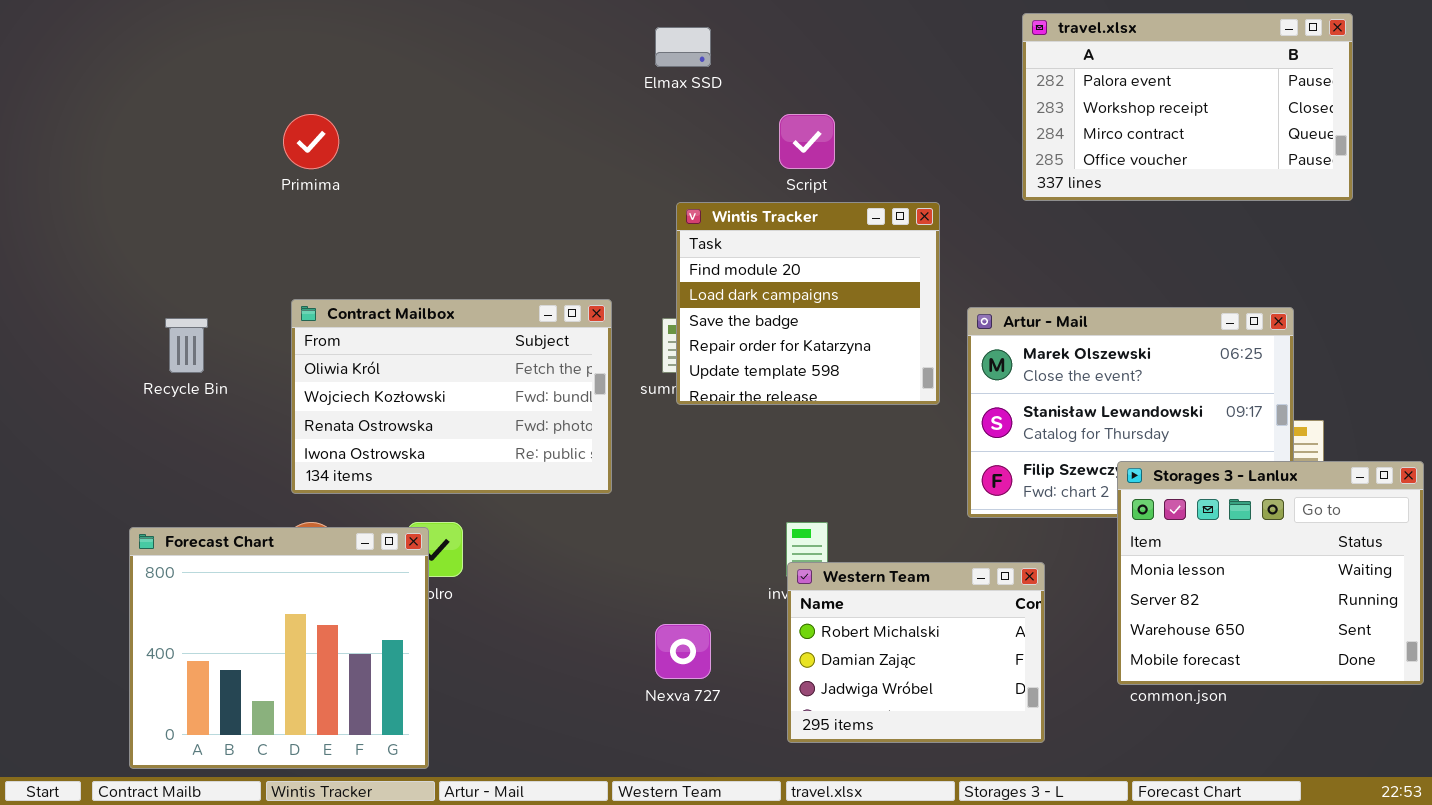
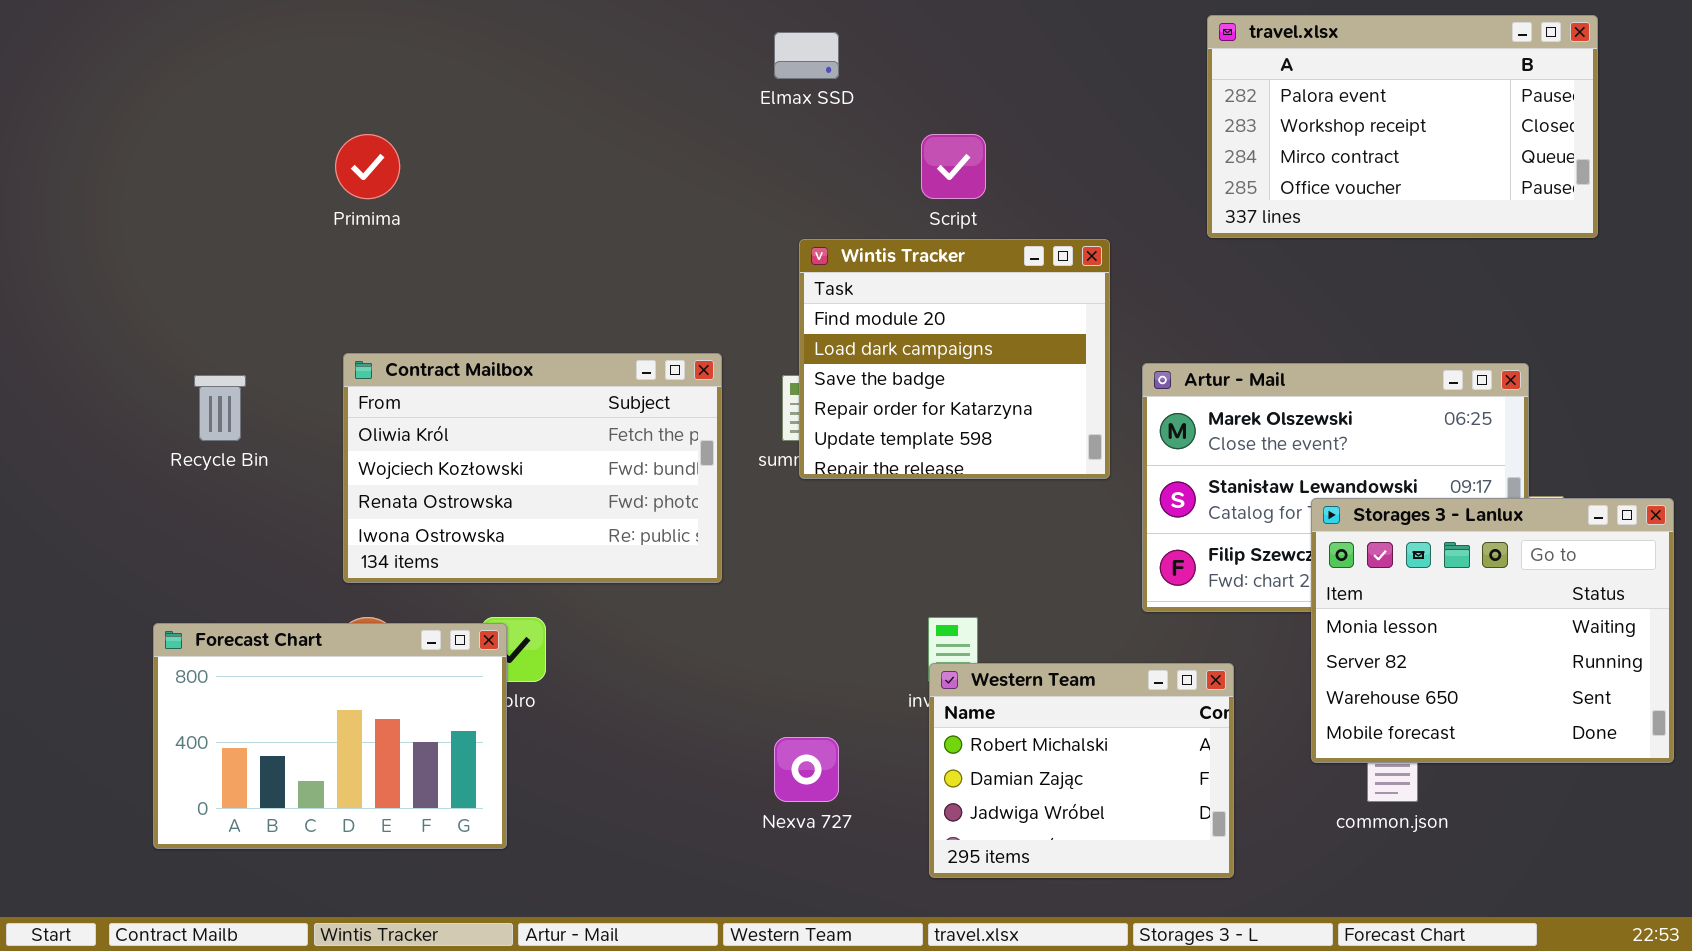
Storages 3 - Lanlux: [1117,461,1424,685] -> [1311,498,1674,763], moved
Forecast Chart: [129,527,429,769] -> [153,623,507,849], resized

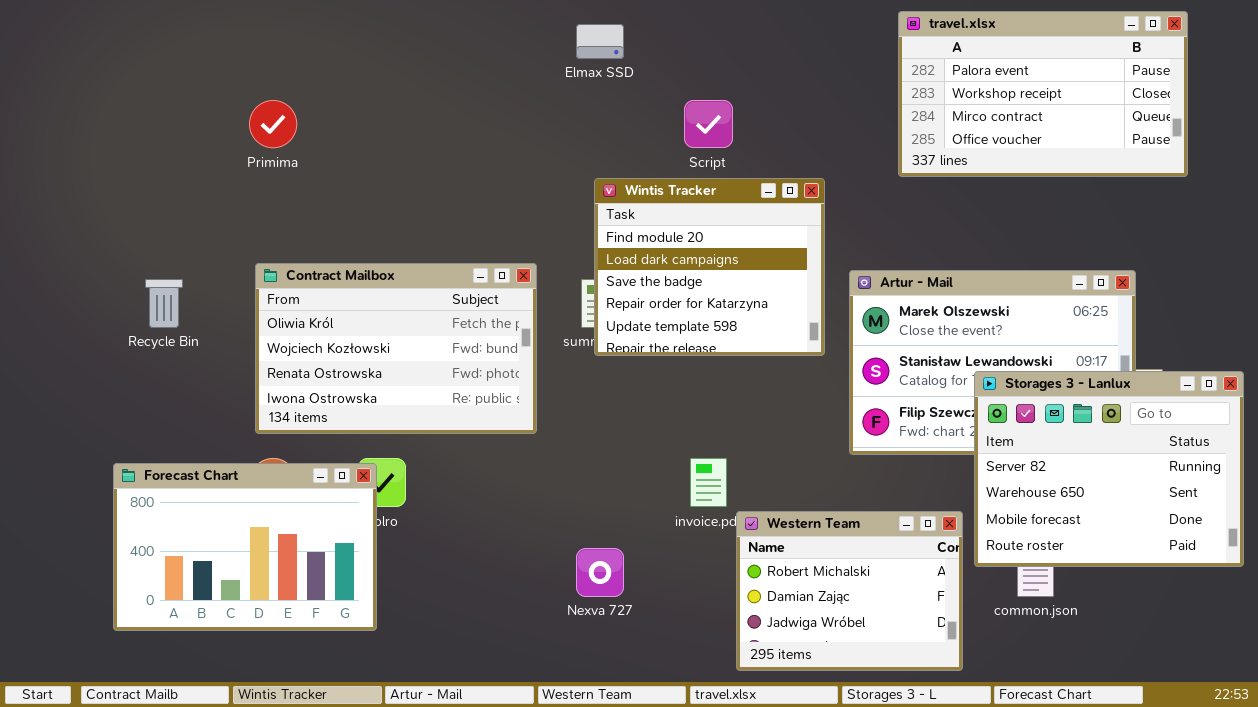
Storages 3 - Lanlux: [1311,498,1674,763] -> [974,371,1244,567], scrolled down 1 row
Western Team: [929,663,1234,878] -> [736,511,963,671], moved

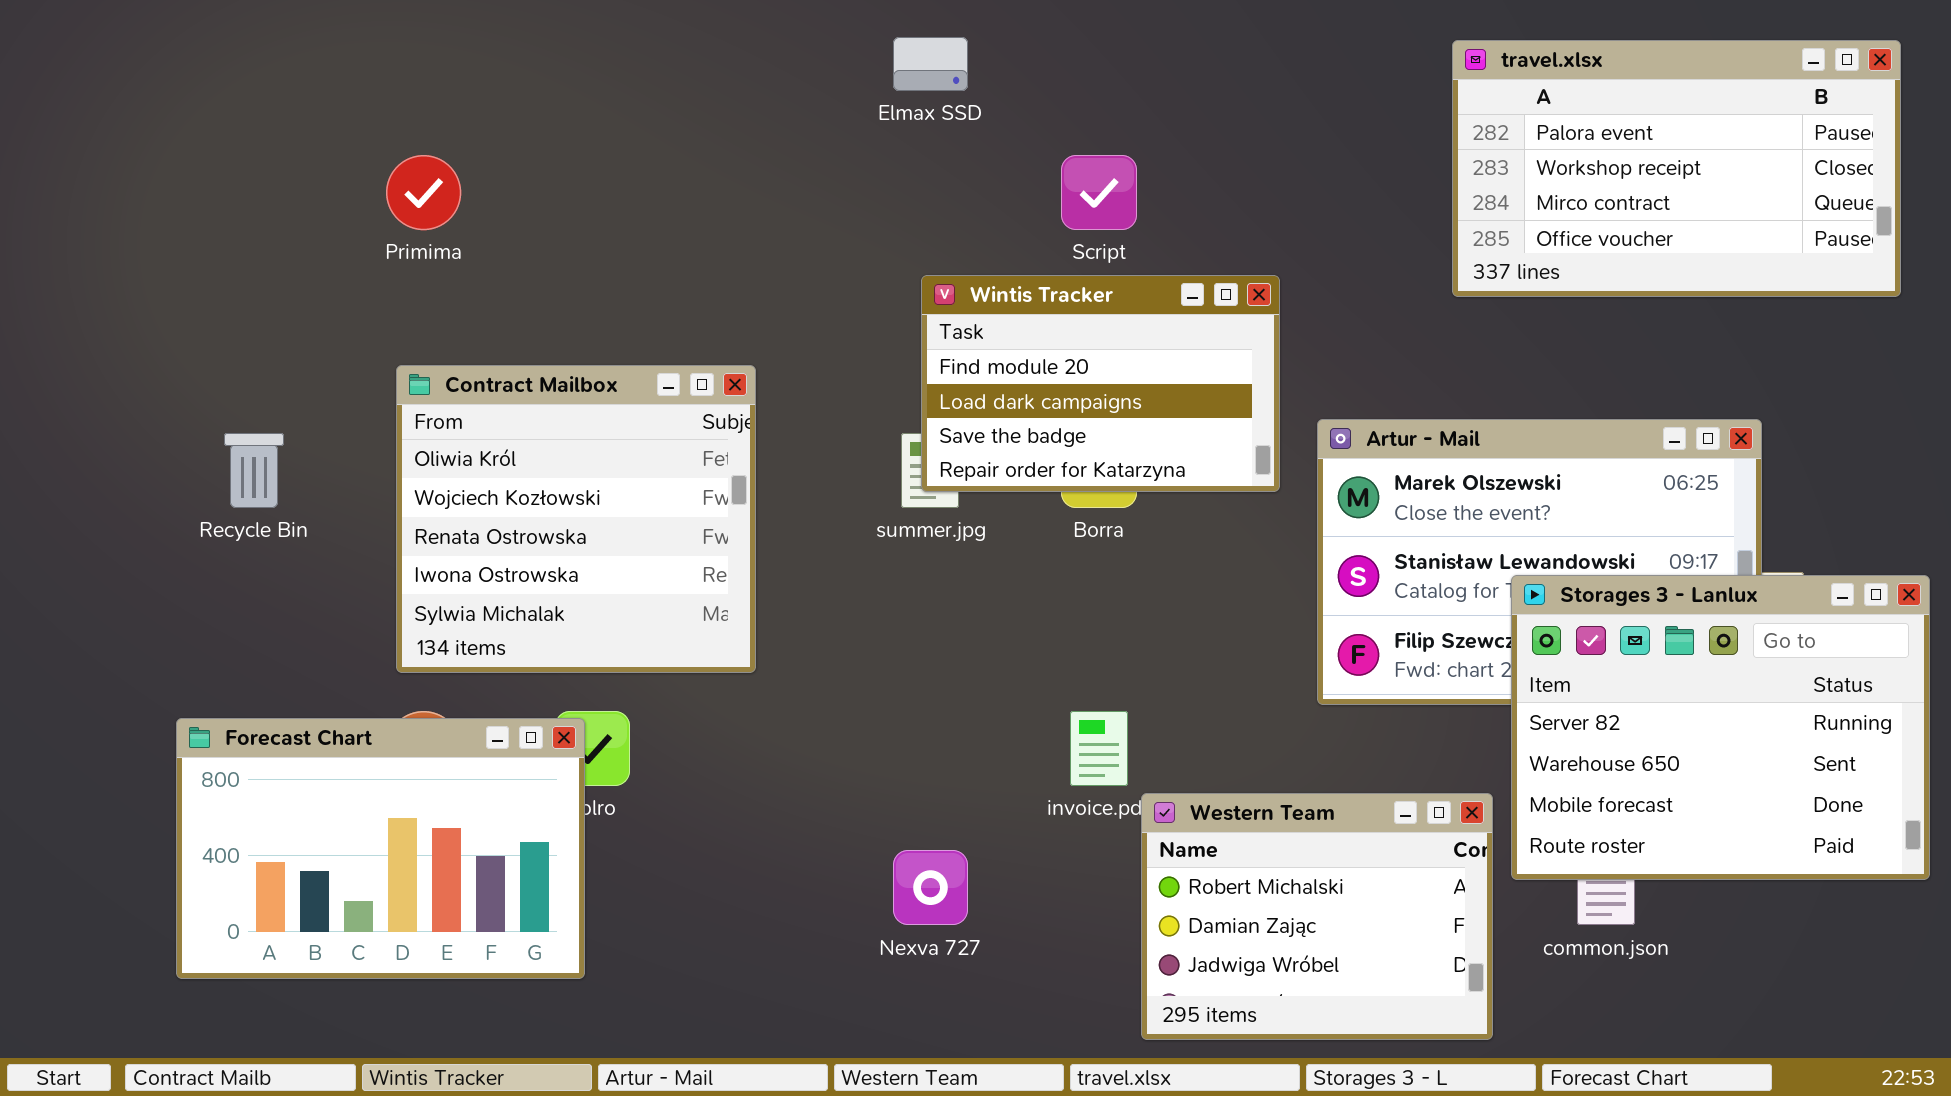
travel.xlsx: [898,11,1188,177] -> [1452,40,1901,297], moved
Wintis Tracker: [594,178,825,356] -> [921,275,1280,492], resized
Contract Mailbox: [255,263,537,434] -> [396,365,756,673], resized

